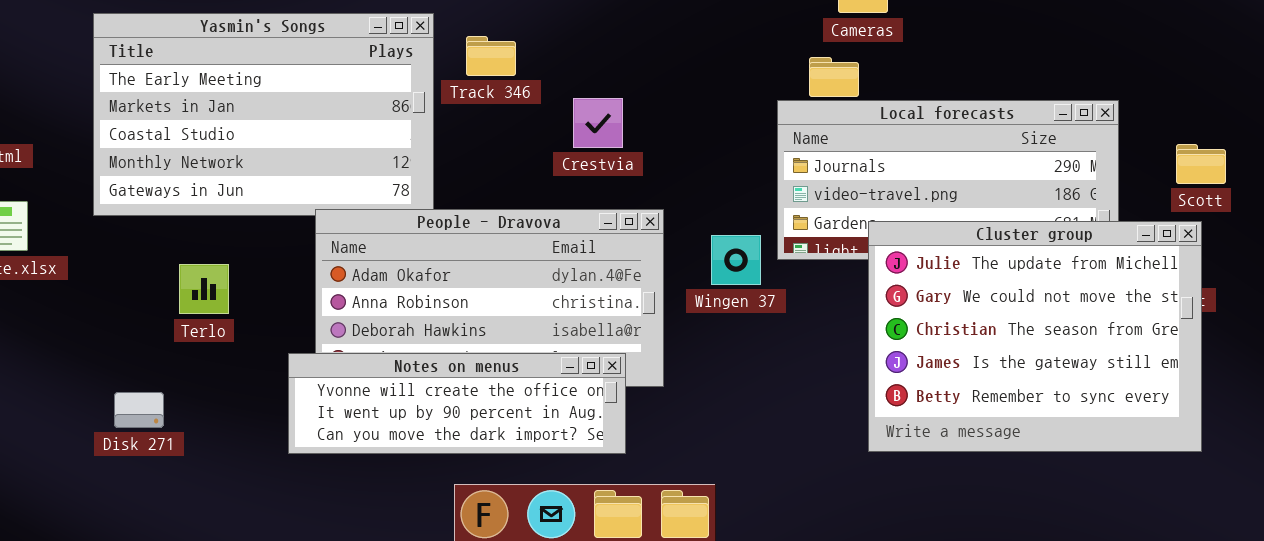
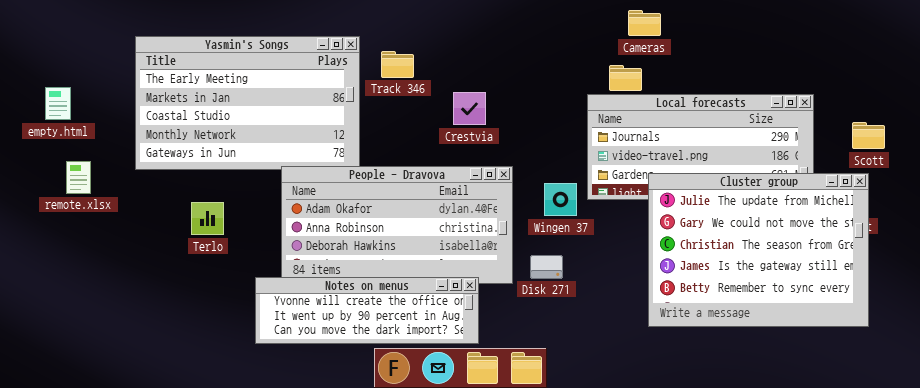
Notes on menus: [288,353,626,454] -> [255,277,479,344], moved
Disk 271: [114,392,164,428] -> [530,255,563,279], moved

